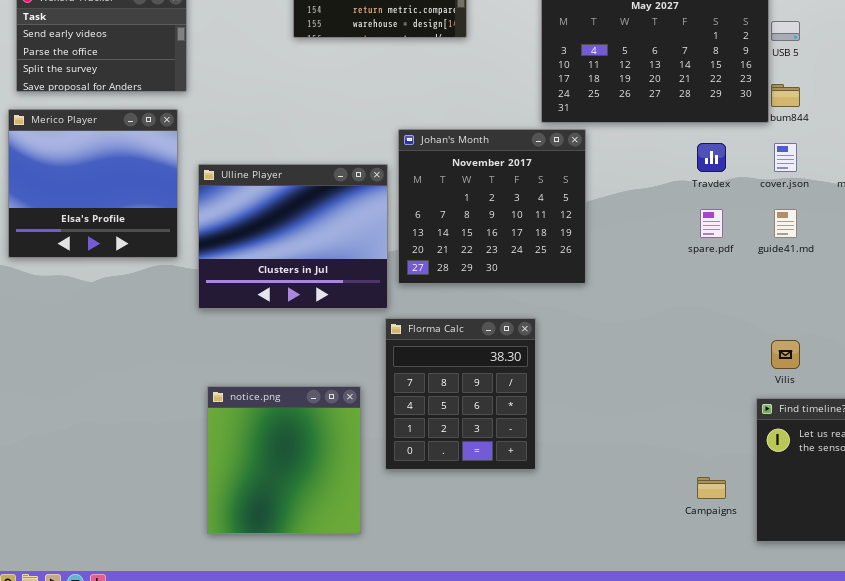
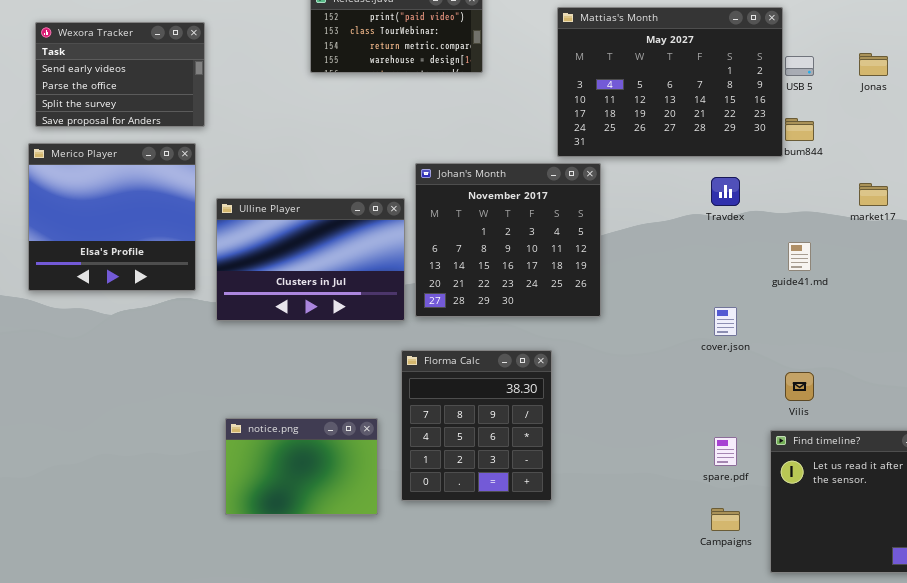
cover.json: [774,143,797,172] -> [714,307,737,336], moved
Ulline Player: [198,164,388,309] -> [216,198,405,321], resized
spare.pdf: [700,209,723,238] -> [714,437,737,466], moved
notice.png: [207,386,361,534] -> [225,418,378,515], resized

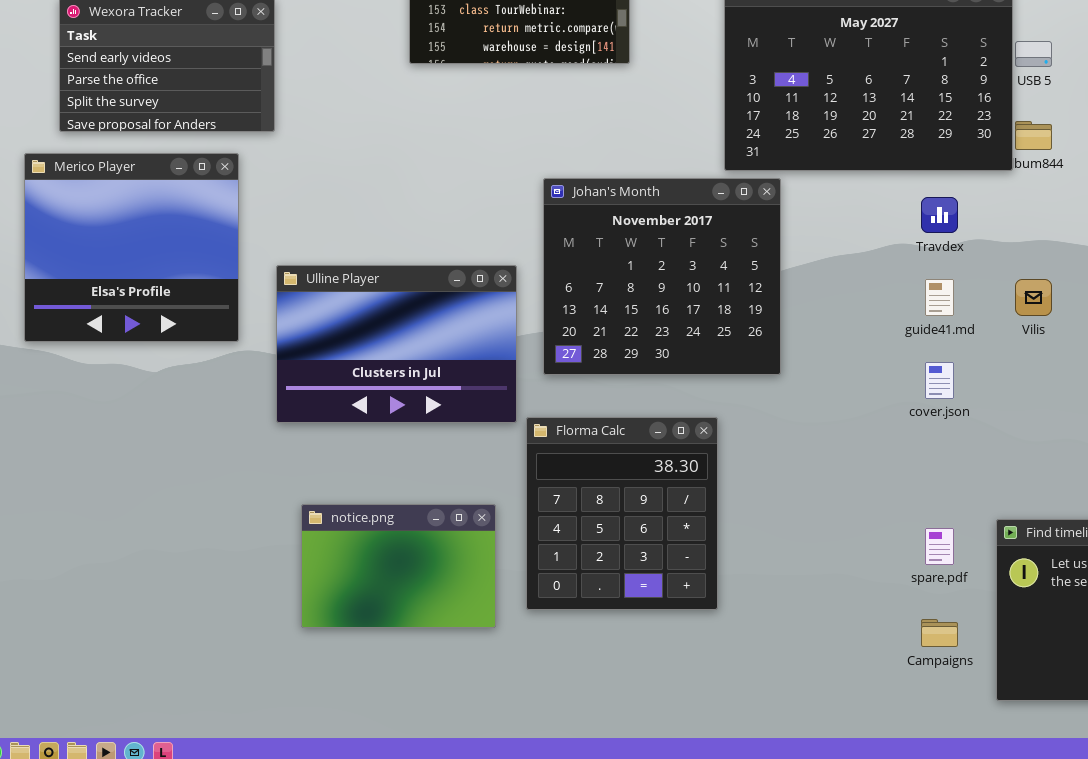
Merico Player: [28,143,196,291] -> [24,153,239,342], moved
Ulline Player: [216,198,405,321] -> [276,265,517,423], moved
guide41.md: [788,242,811,271] -> [925,279,954,316], moved
Vilis: [785,372,814,401] -> [1015,279,1052,316], moved

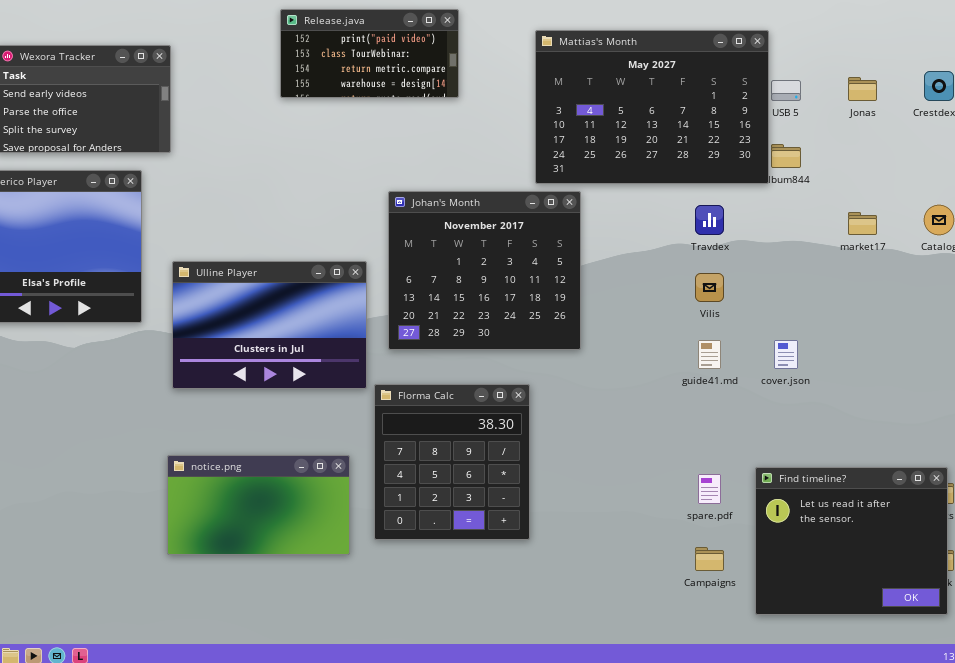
guide41.md: [925,279,954,316] -> [698,340,721,369], moved
Vilis: [1015,279,1052,316] -> [695,273,724,302], moved
cover.json: [925,362,954,399] -> [774,340,798,369], moved
notice.png: [301,504,496,628] -> [167,455,350,555], resized

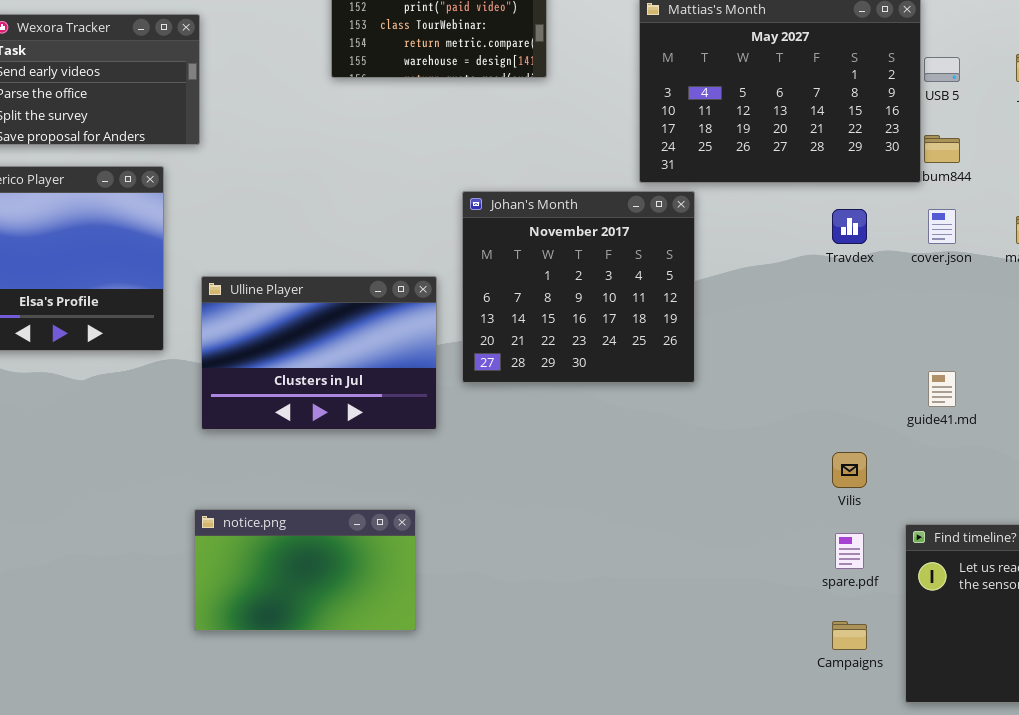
Vilis: [695,273,724,302] -> [832,452,867,488], moved
guide41.md: [698,340,721,369] -> [928,371,956,407], moved
cover.json: [774,340,798,369] -> [928,209,956,244], moved
Florma Calc: [374,384,530,540] -> none, closed

